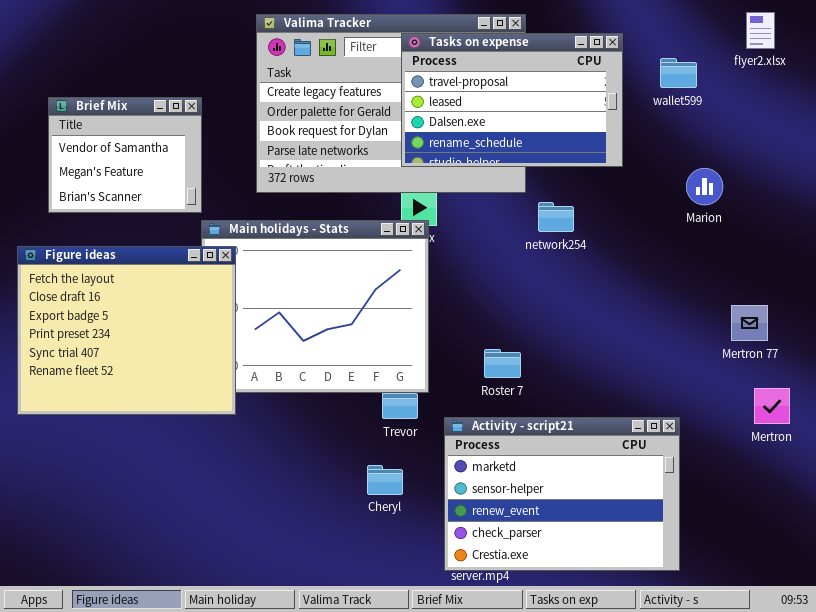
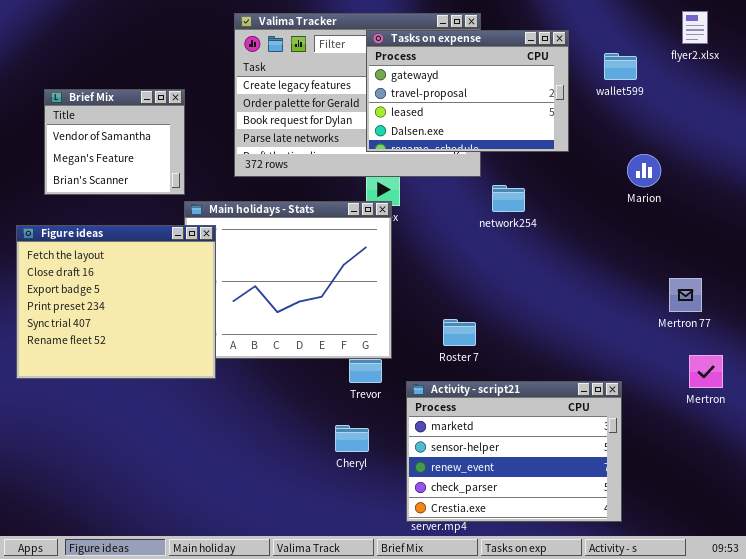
Tasks on expense: [401,33,623,167] -> [366,30,569,152], scrolled up 1 row

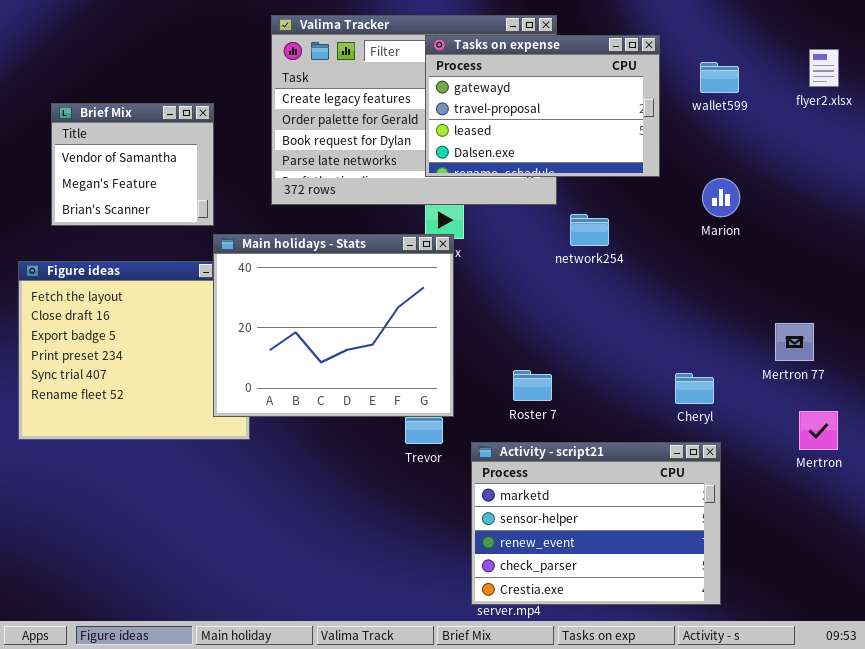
flyer2.xlsx: [682,11,708,44] -> [809,49,839,87], moved
Marion: [627,154,661,187] -> [702,178,740,217], moved
Main holidays - Stats: [184,201,392,359] -> [213,234,454,417], raised
Cheryl: [335,425,369,452] -> [675,373,714,404], moved

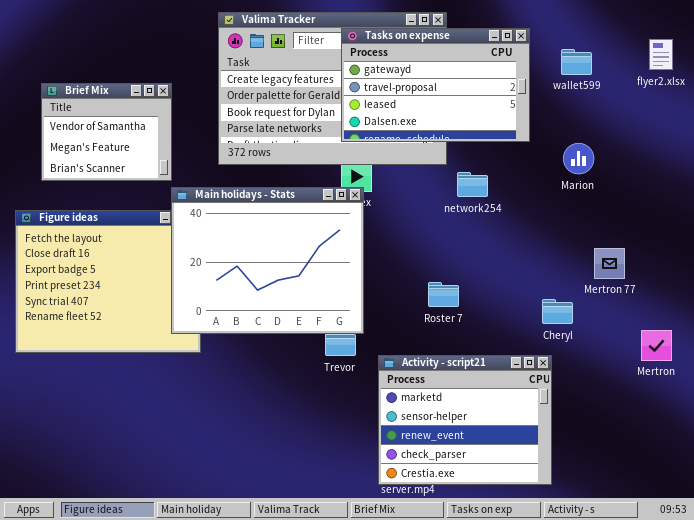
Mertron 77: [775,323,814,361] -> [594,248,625,279], moved
Roster 7: [513,370,552,401] -> [428,282,459,307], moved
Activity - script21: [471,442,721,605] -> [378,355,552,485], resized

